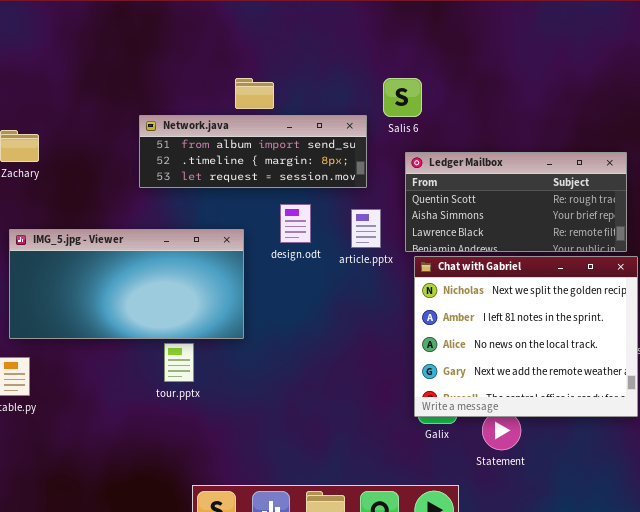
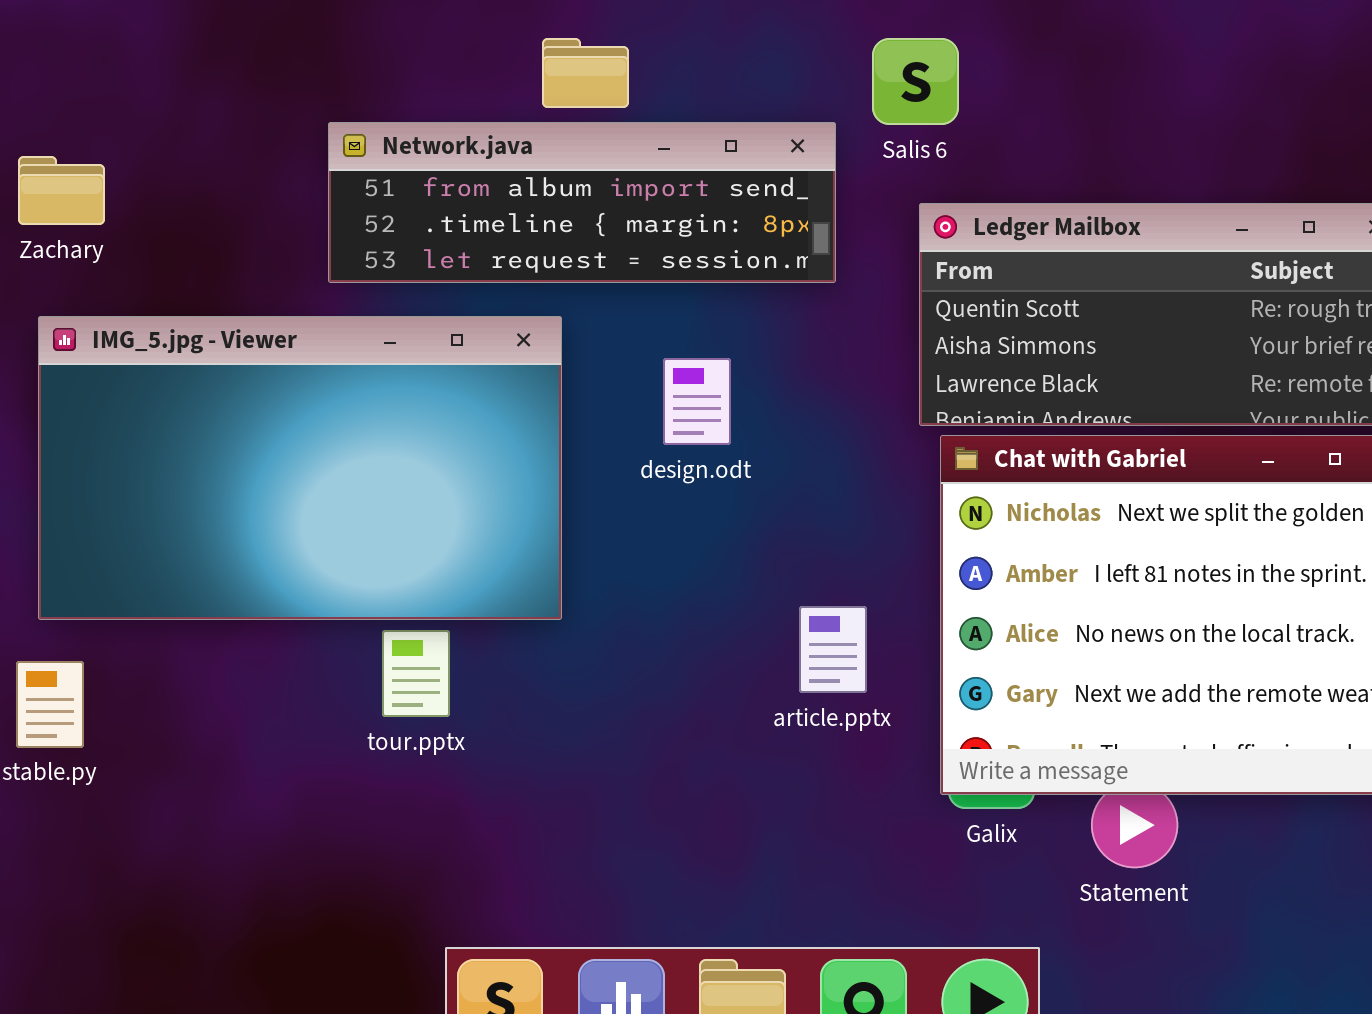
design.odt: [280,204,311,243] -> [663,358,731,445], moved
article.pptx: [351,209,381,248] -> [799,606,867,693], moved
IMG_5.jpg - Viewer: [9,229,244,339] -> [38,316,562,620], resized

